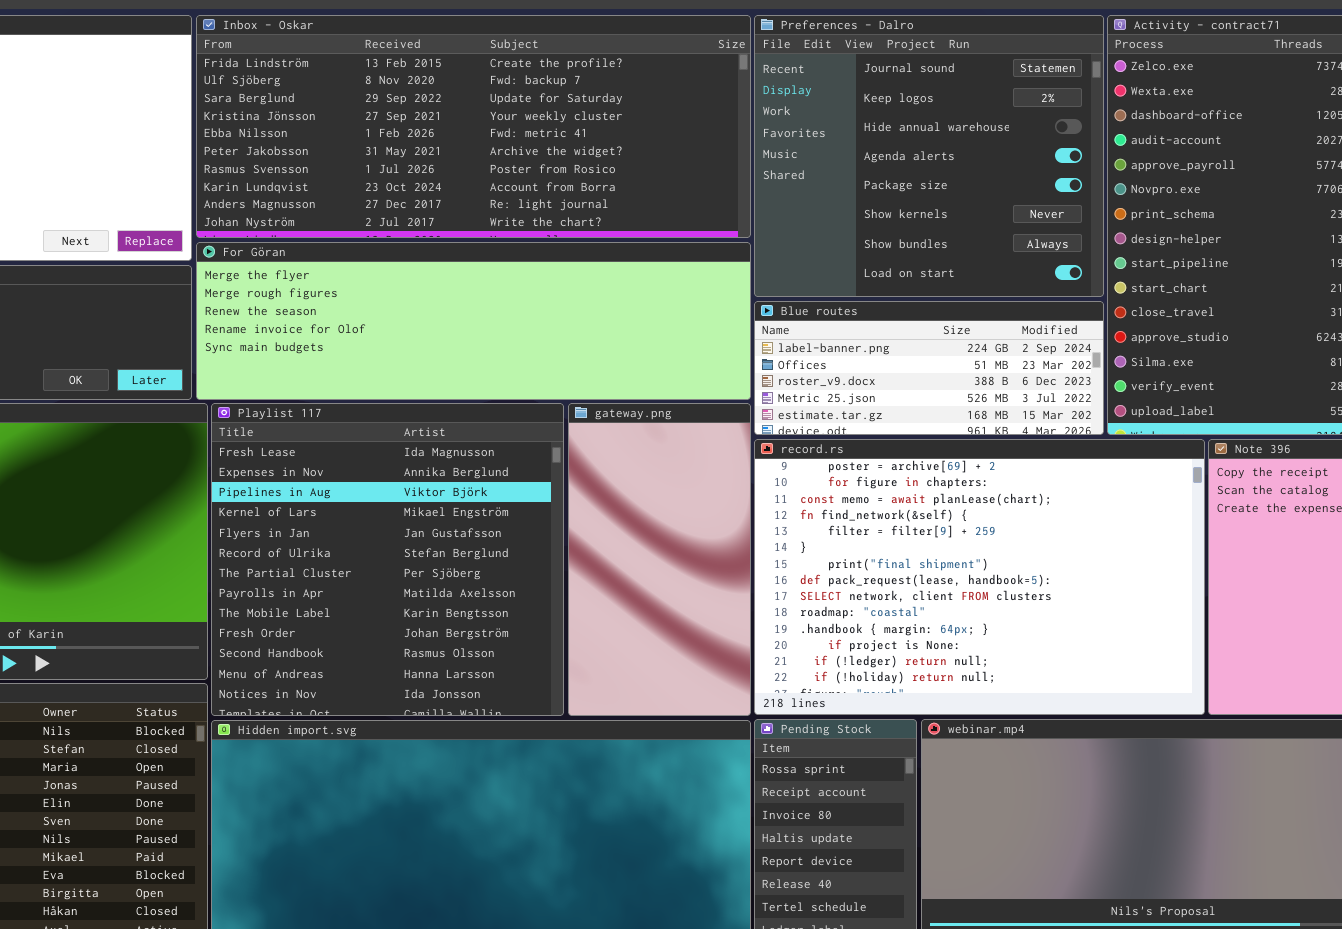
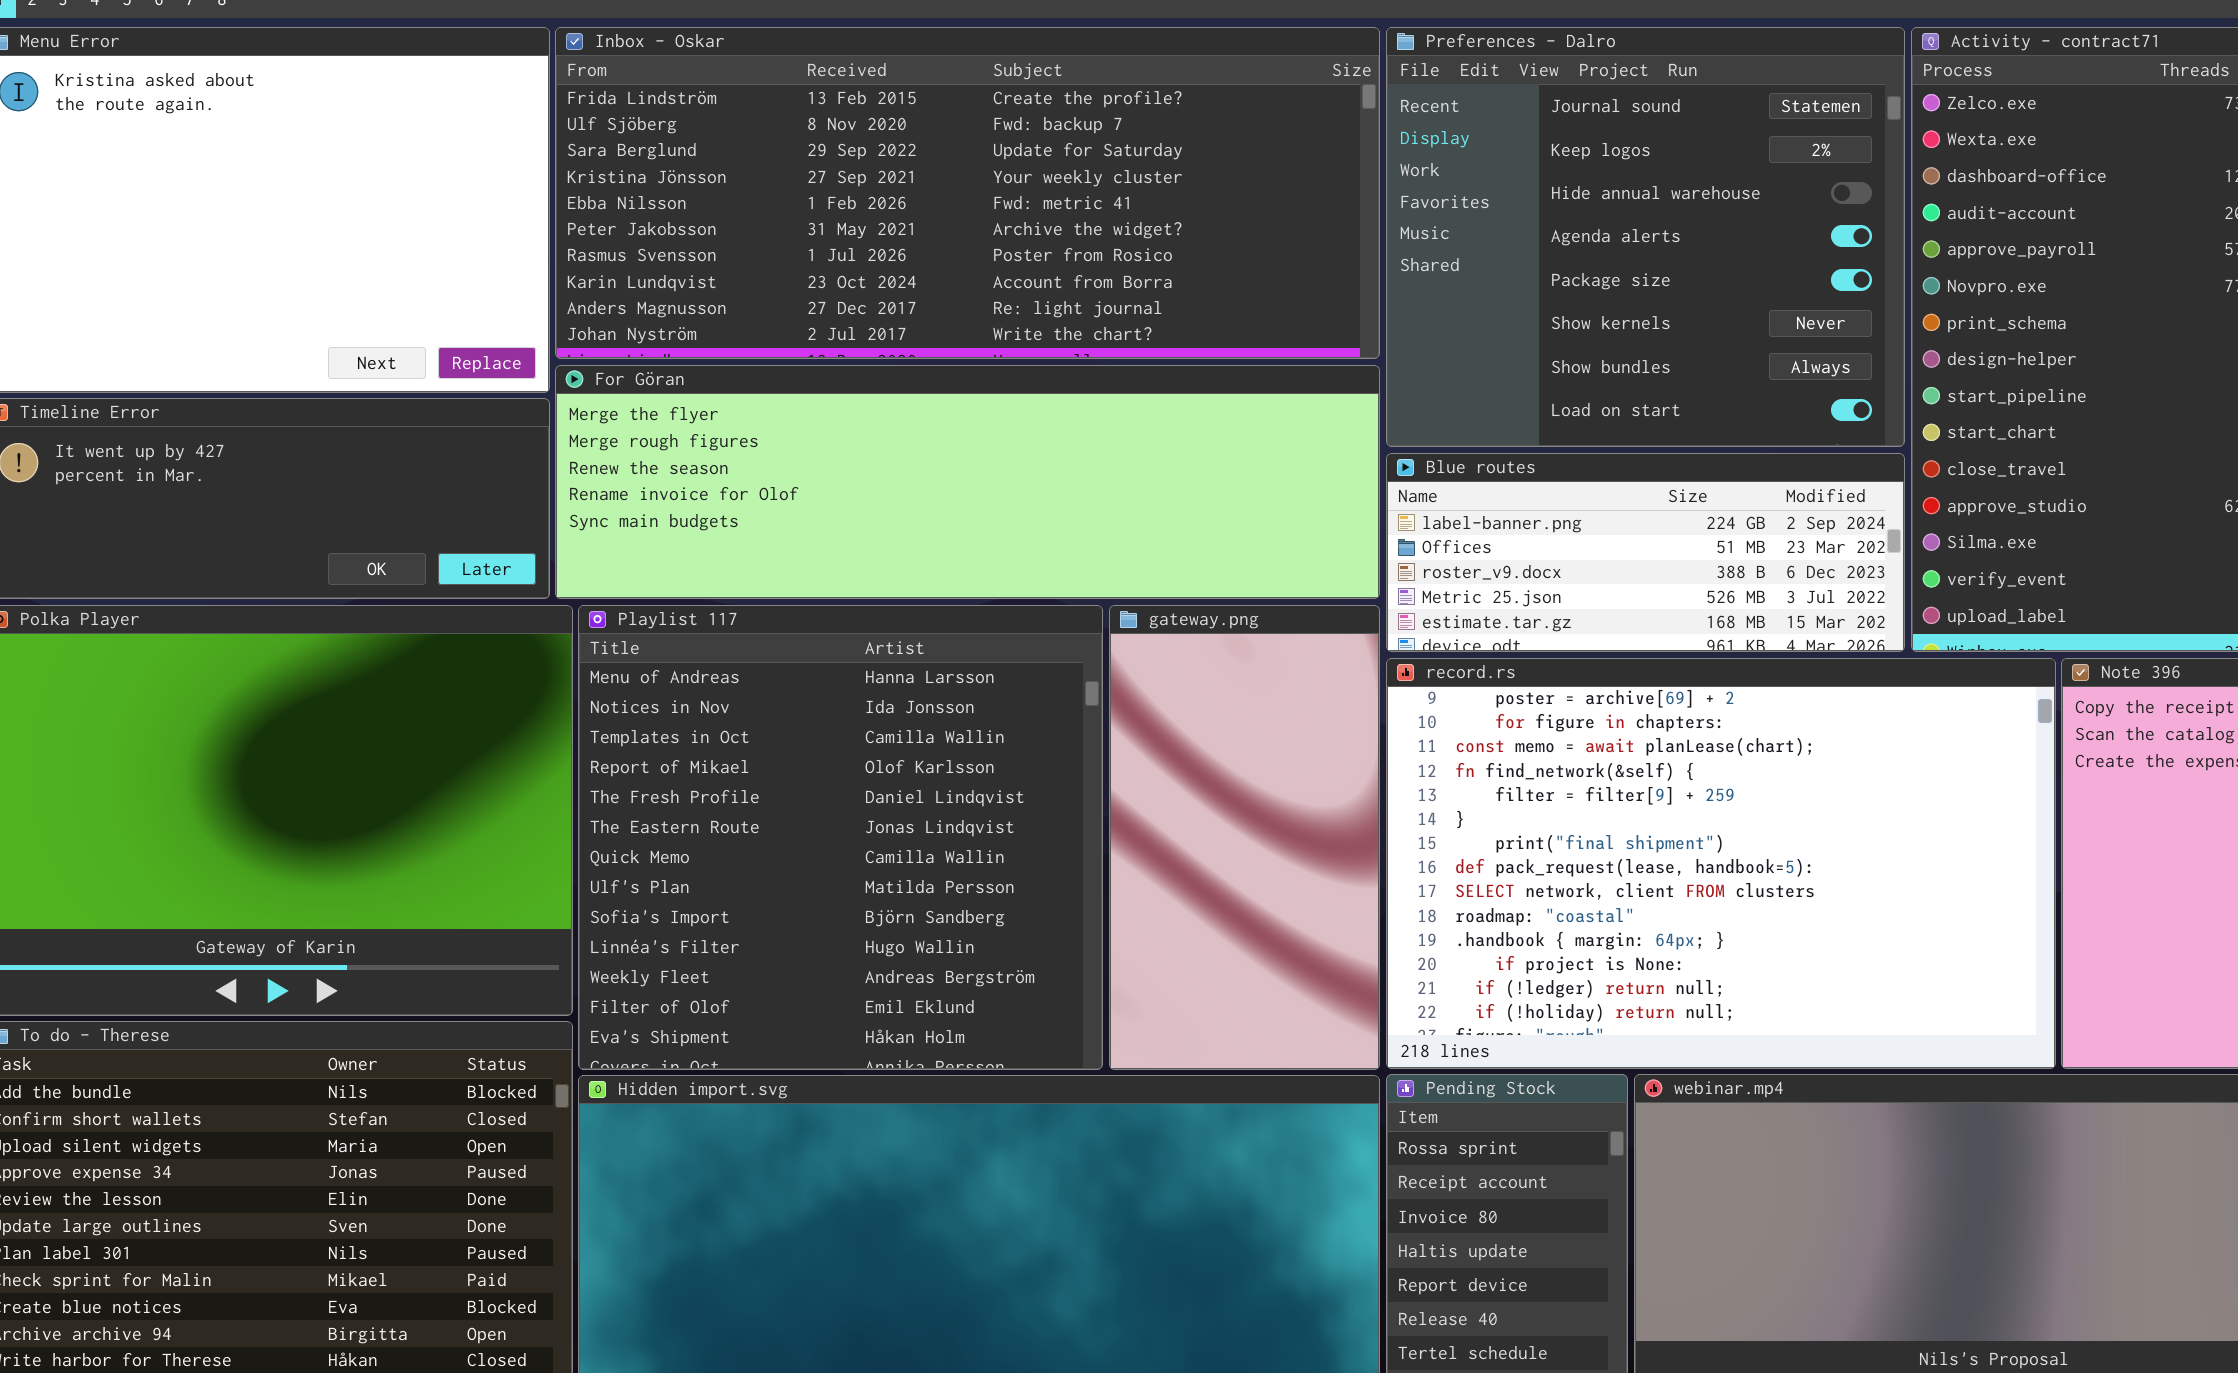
Playlist 117: [211,403,564,716] -> [578,605,1103,1070], scrolled down 11 rows

